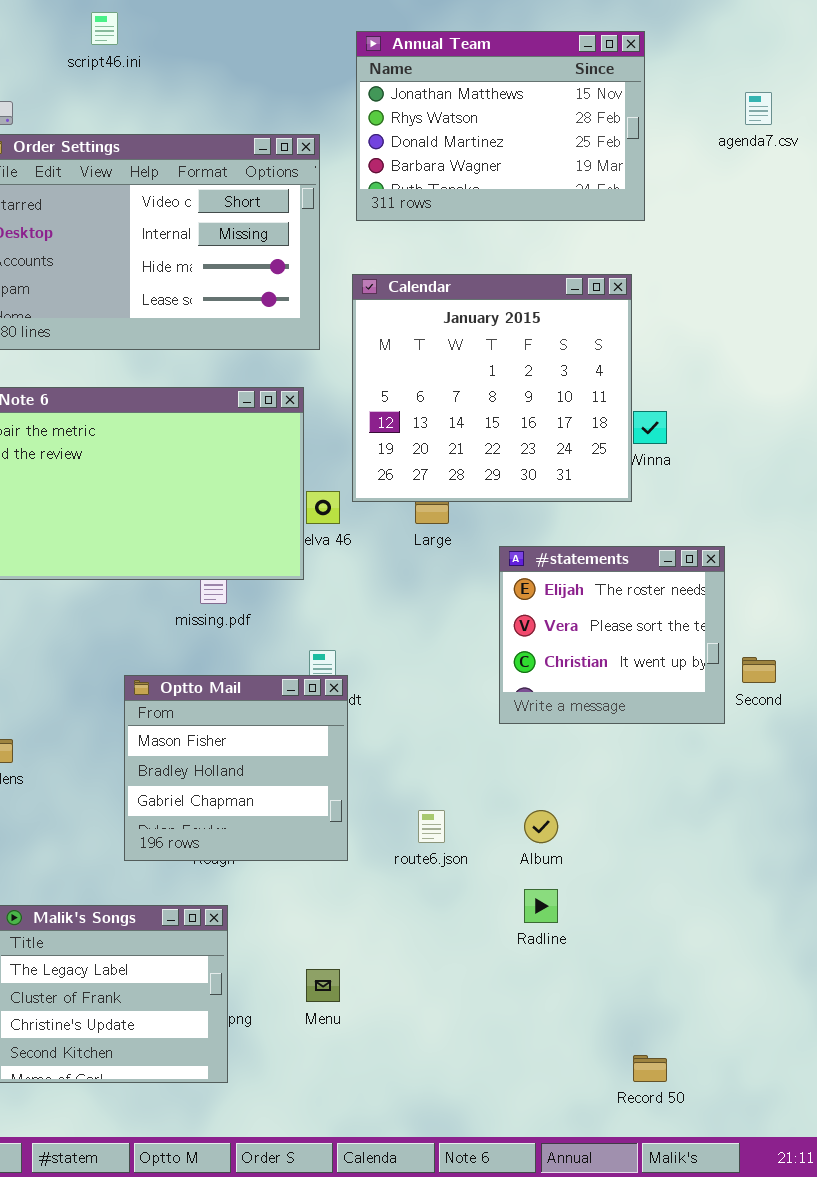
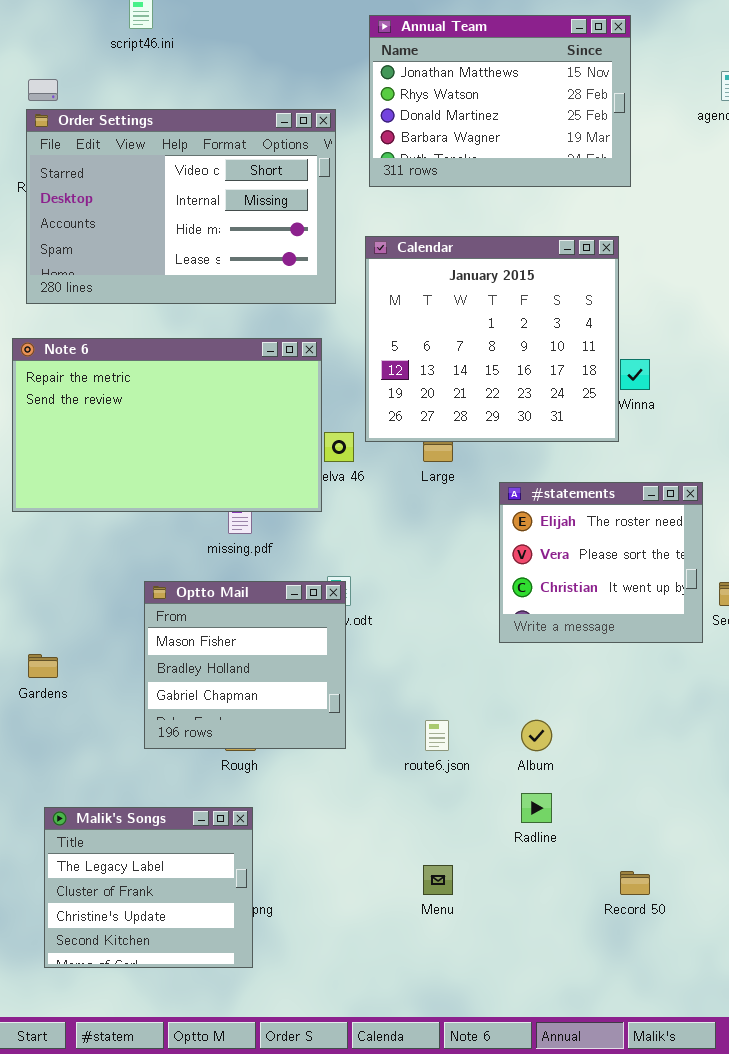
Optto Mail: [124,675,348,861] -> [144,581,346,749], moved
Menu: [306,969,340,1002] -> [423,865,453,895], moved
Record 50: [633,1055,667,1082] -> [620,871,650,895], moved

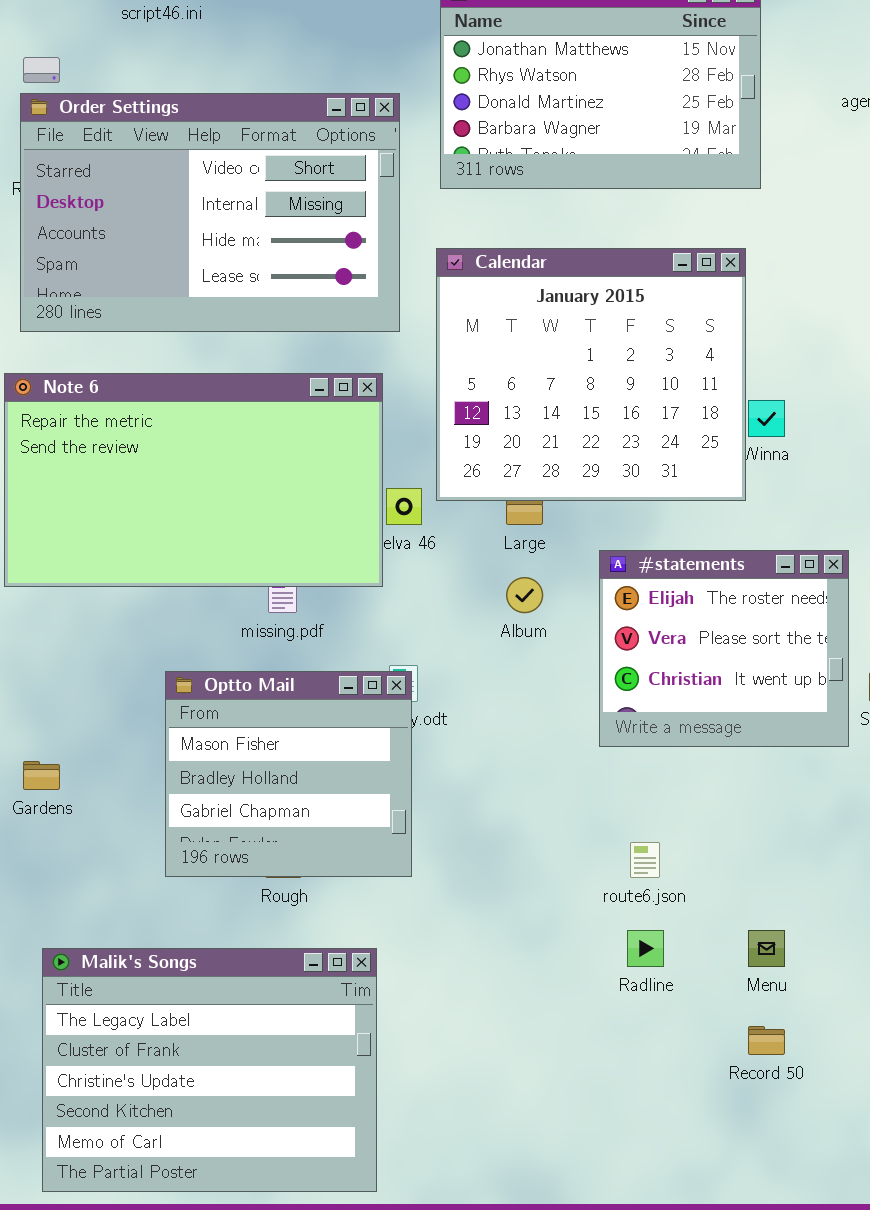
route6.json: [425,720,449,751] -> [630,842,660,878], moved
Album: [521,720,552,751] -> [506,577,543,613], moved
Malik's Songs: [44,807,253,968] -> [42,948,377,1192], resized
Menu: [423,865,453,895] -> [748,930,785,967], moved

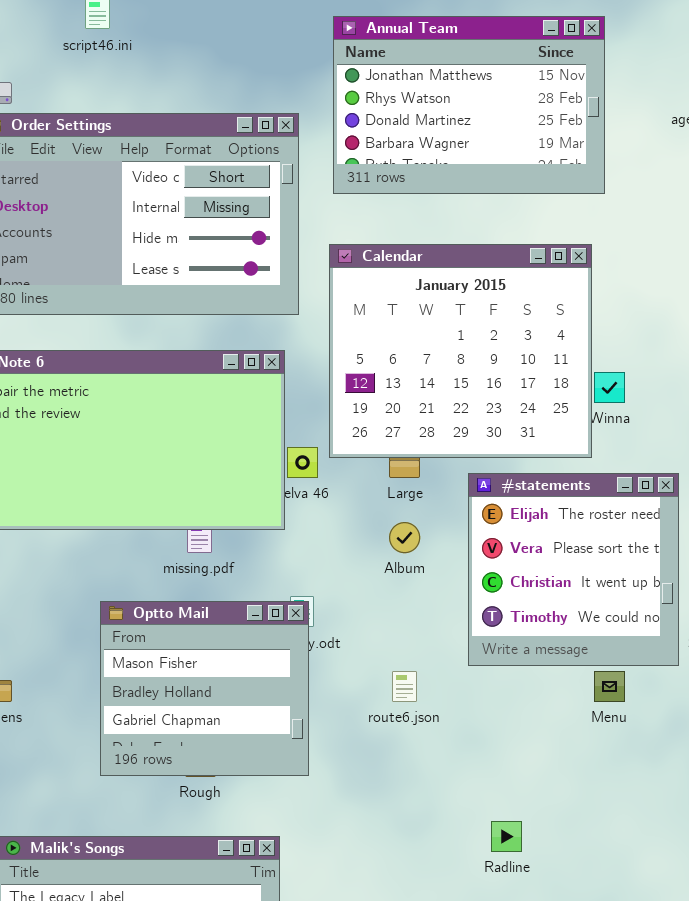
#statements: [599,550,849,747] -> [468,473,679,666], resized
route6.json: [630,842,660,878] -> [392,671,417,702], moved
Menu: [748,930,785,967] -> [594,671,625,702], moved

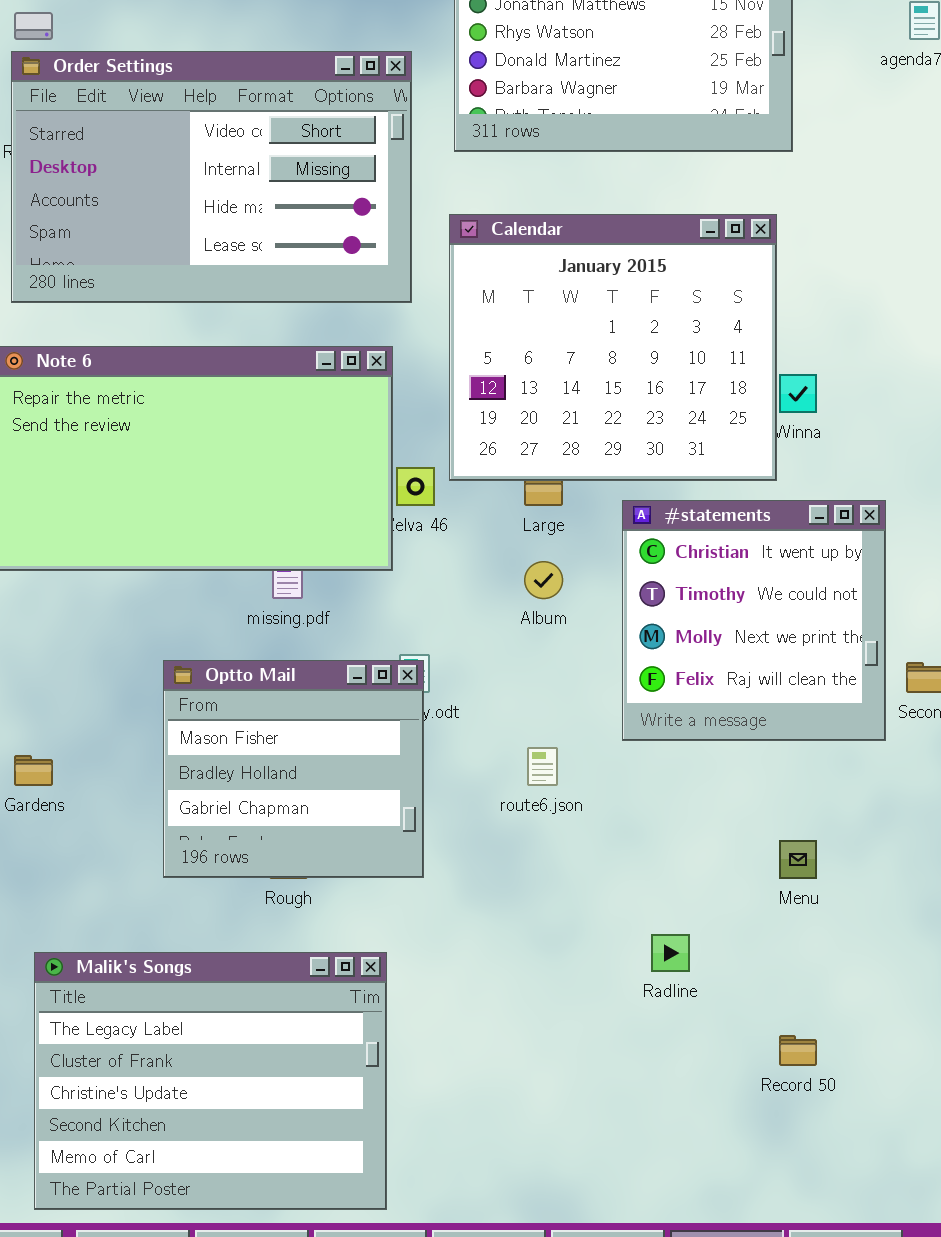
#statements: [468,473,679,666] -> [622,500,886,741], scrolled down 2 rows
Menu: [594,671,625,702] -> [779,840,817,879], moved

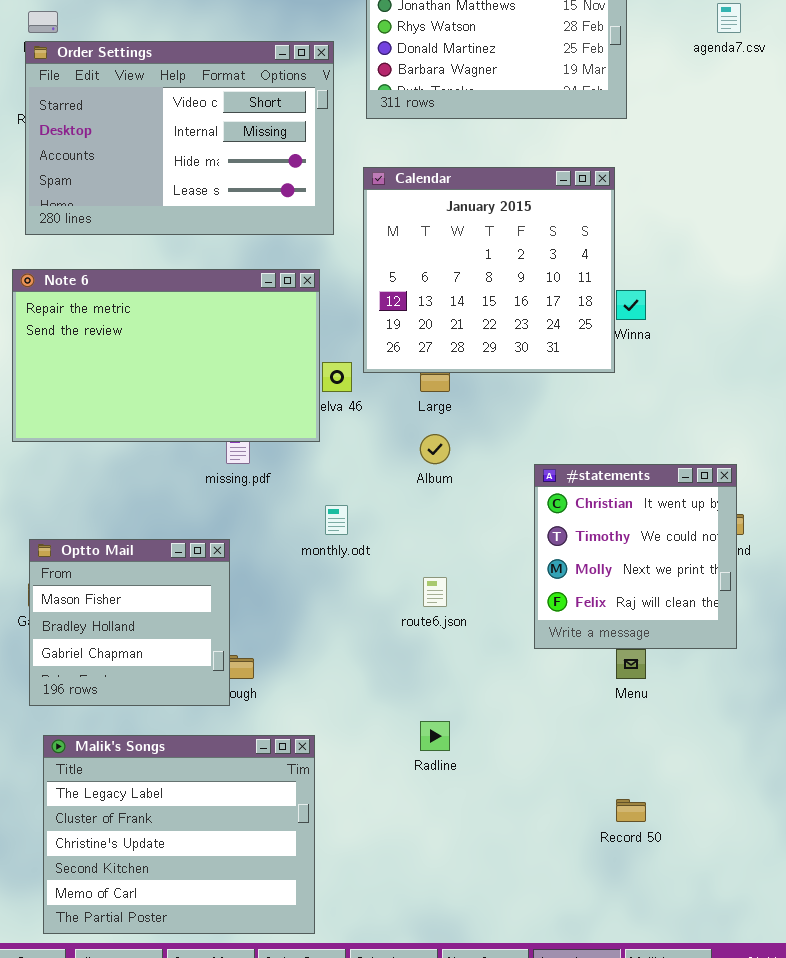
#statements: [622,500,886,741] -> [534,464,737,649], moved
Optto Mail: [163,660,424,878] -> [29,539,230,706], moved
Radline: [651,934,690,972] -> [420,721,450,751], moved

